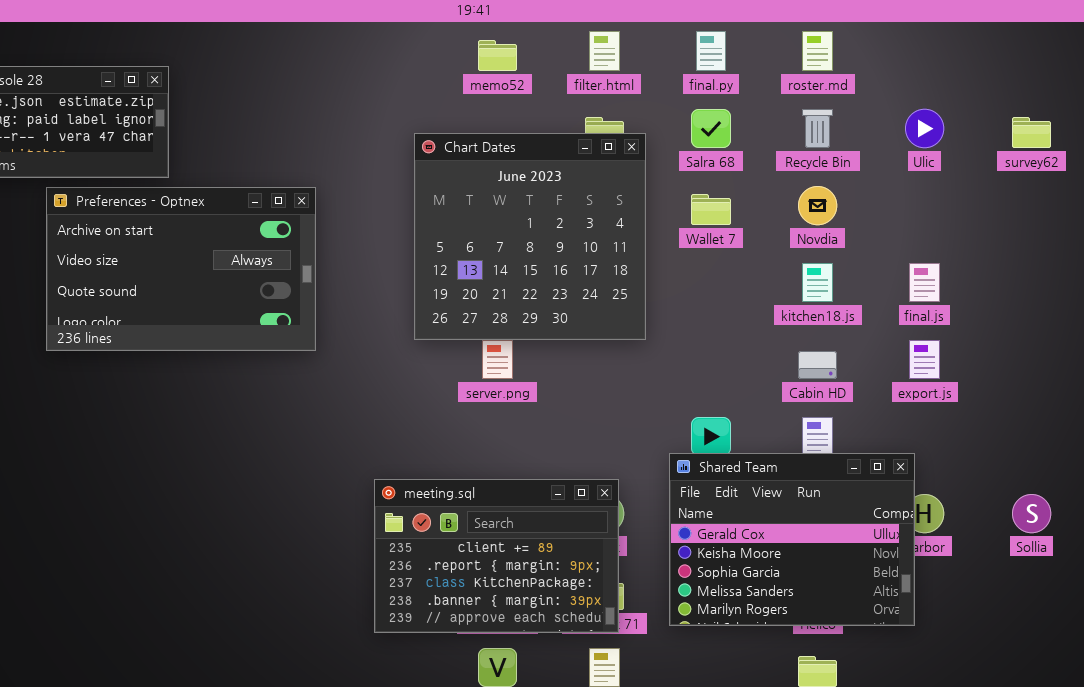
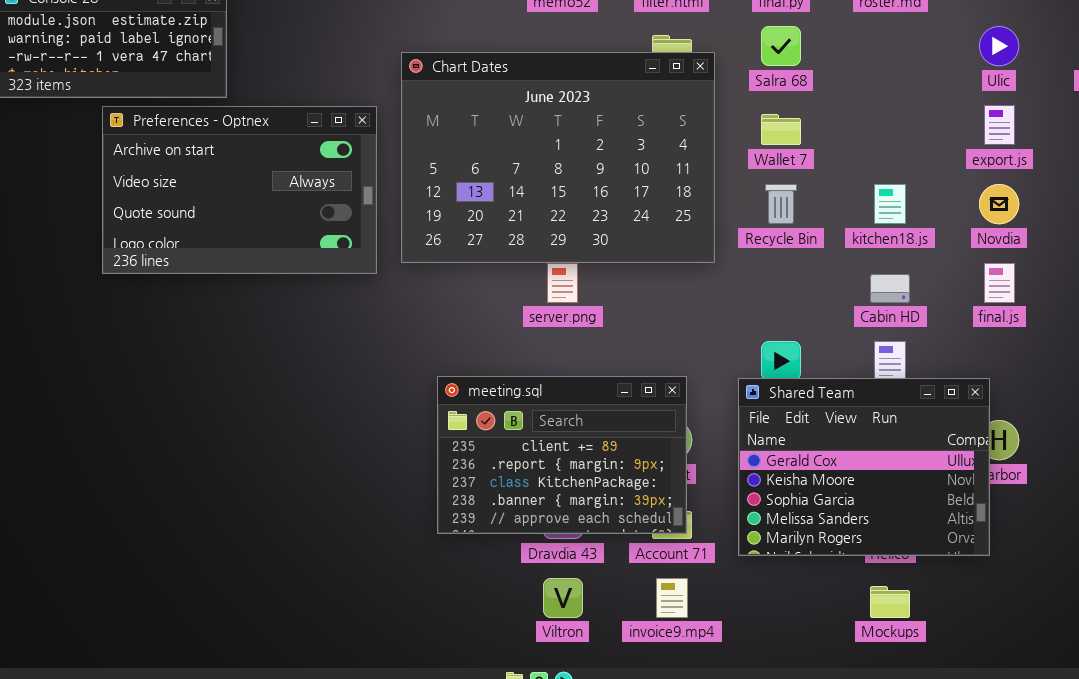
Recycle Bin: [802,109,833,148] -> [765,184,797,224], moved
Chart Dates: [414,133,646,340] -> [401,52,715,263], resized
Novdia: [798,186,837,225] -> [979,184,1019,224], moved
final.js: [909,263,940,302] -> [984,263,1015,303], moved
export.js: [909,340,940,379] -> [984,105,1015,145], moved
meeting.sql: [374,479,619,633] -> [437,376,687,534], moved

